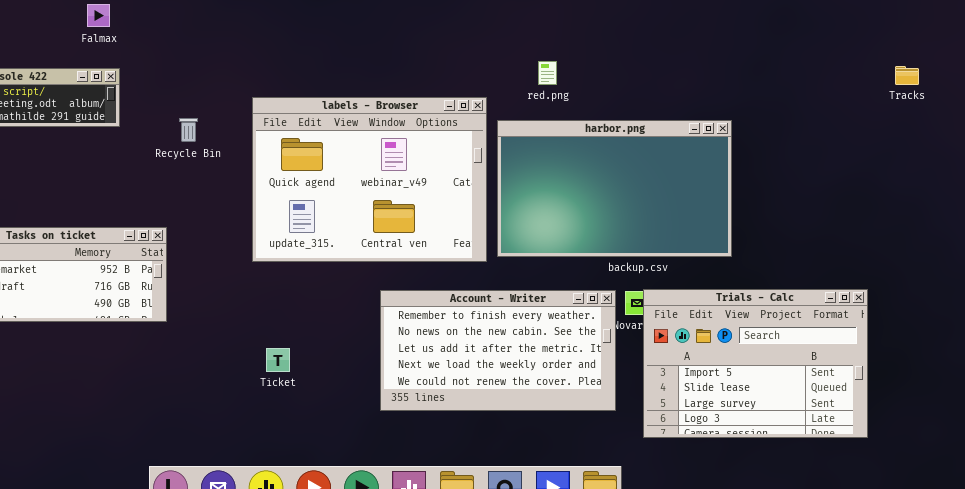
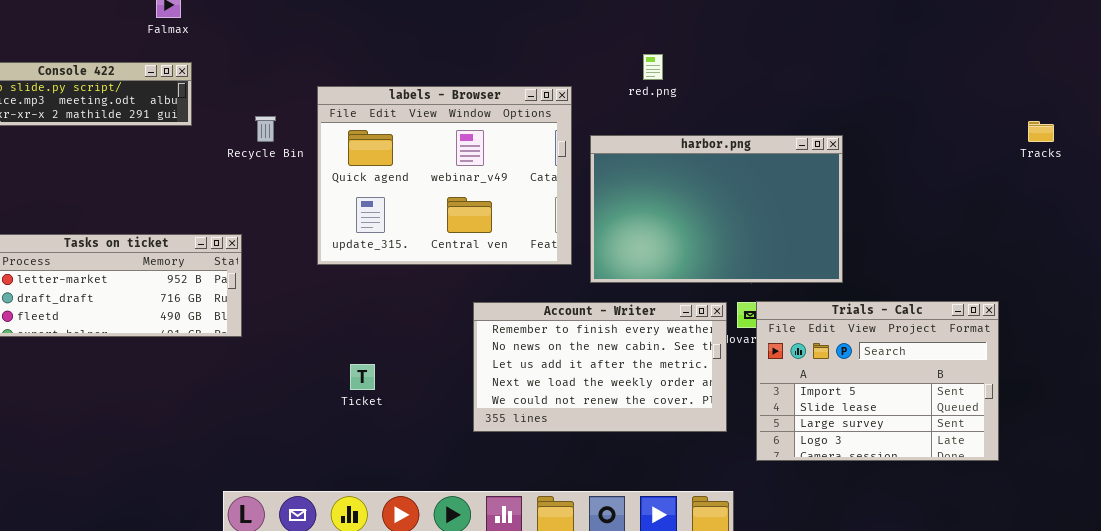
Tracks: [895,66,919,85] -> [1028,121,1054,142], moved
labels - Browser: [252,97,487,262] -> [317,86,572,265], moved
harbor.png: [497,120,732,257] -> [590,135,843,283], moved

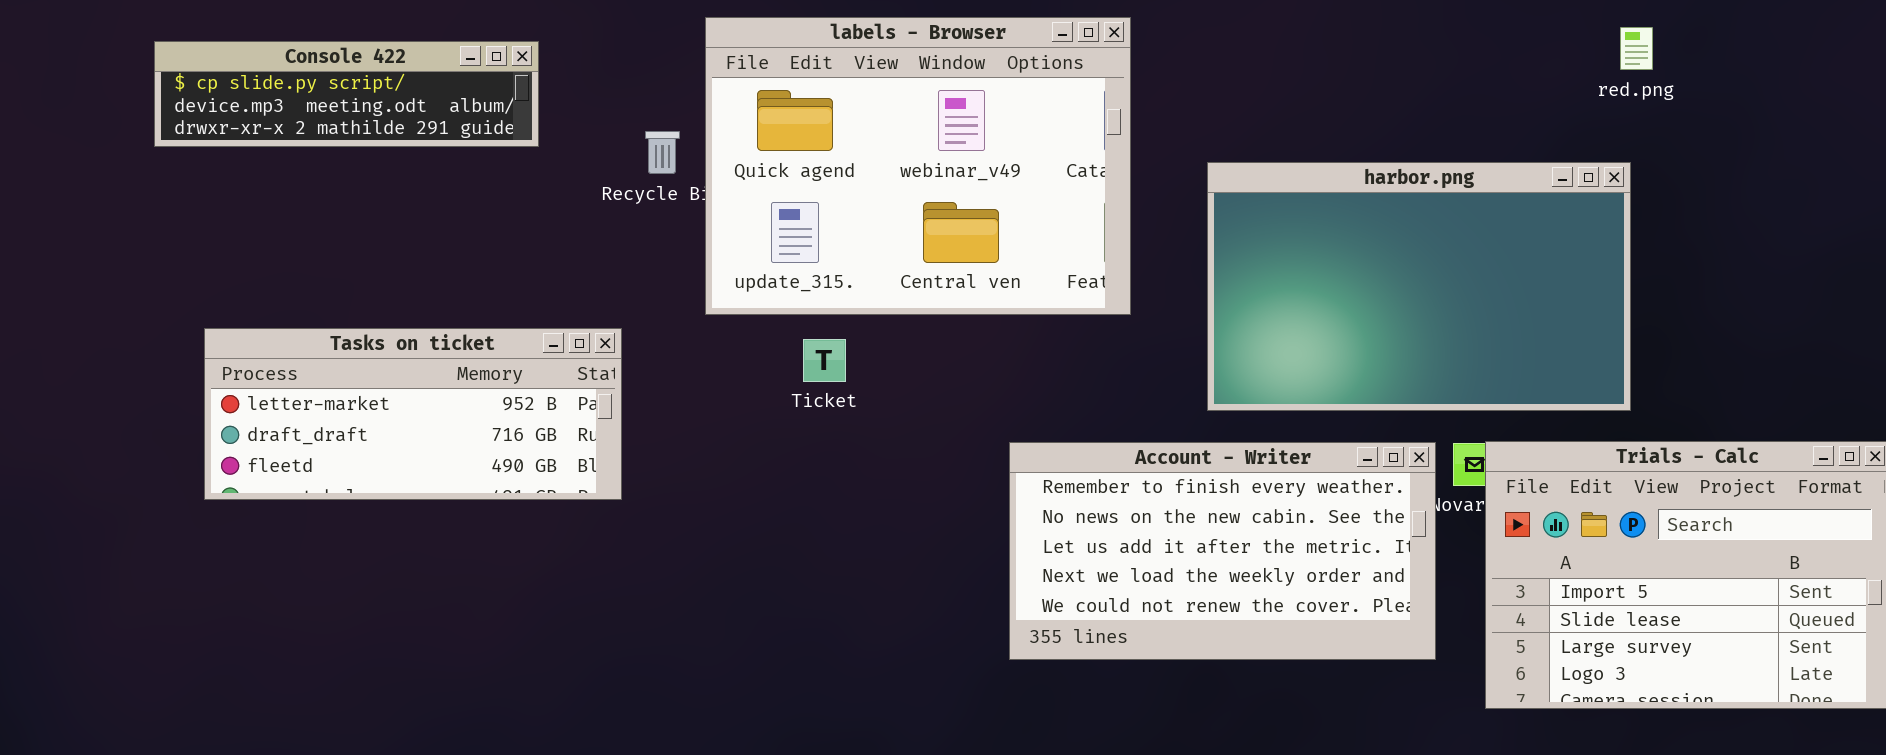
red.png: [643,54,663,80] -> [1620,27,1653,70], moved
labels - Browser: [317,86,572,265] -> [705,17,1131,315], moved
Ticket: [350,364,375,390] -> [803,339,846,382], moved

